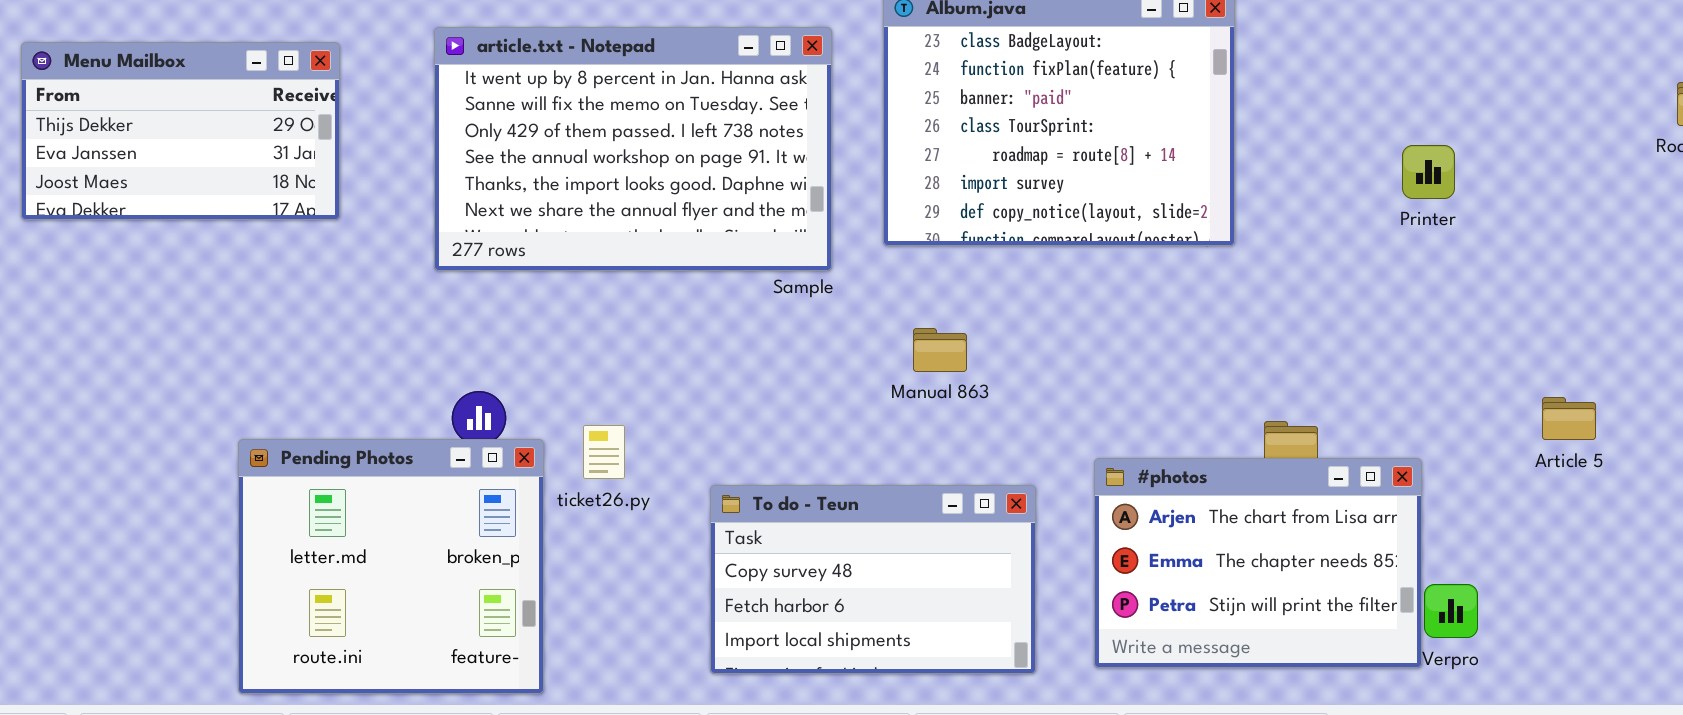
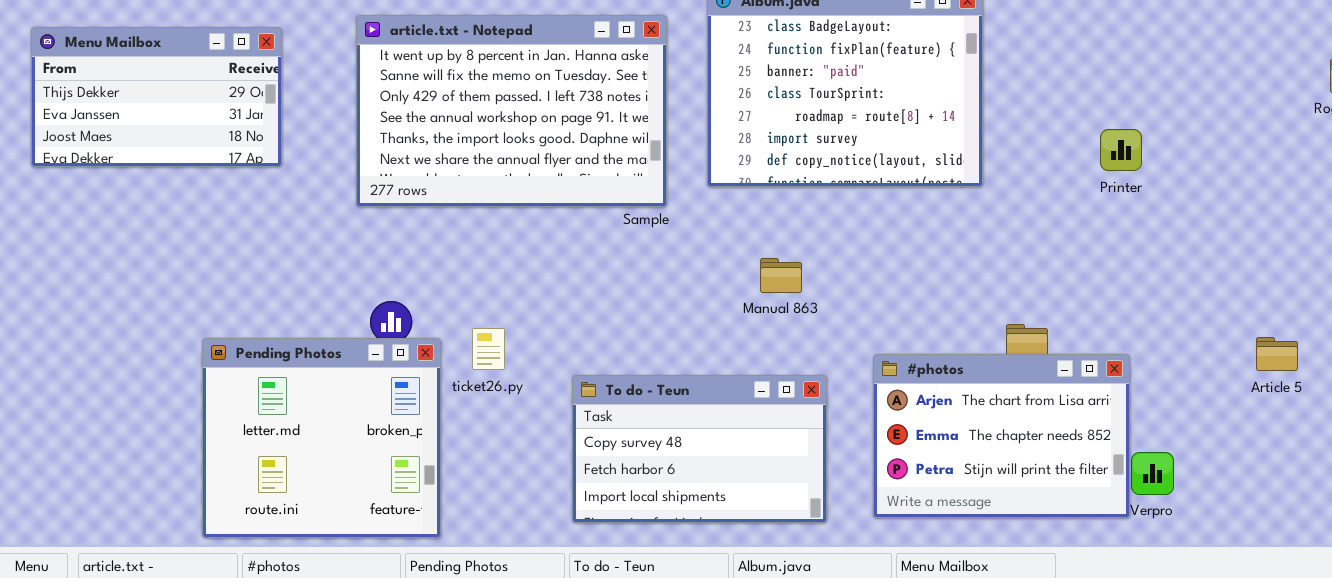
Printer: [1402,145,1455,199] -> [1100,129,1142,171], moved
Manual 863: [913,328,967,372] -> [760,258,802,293], moved
Article 5: [1542,397,1596,440] -> [1256,337,1298,371], moved

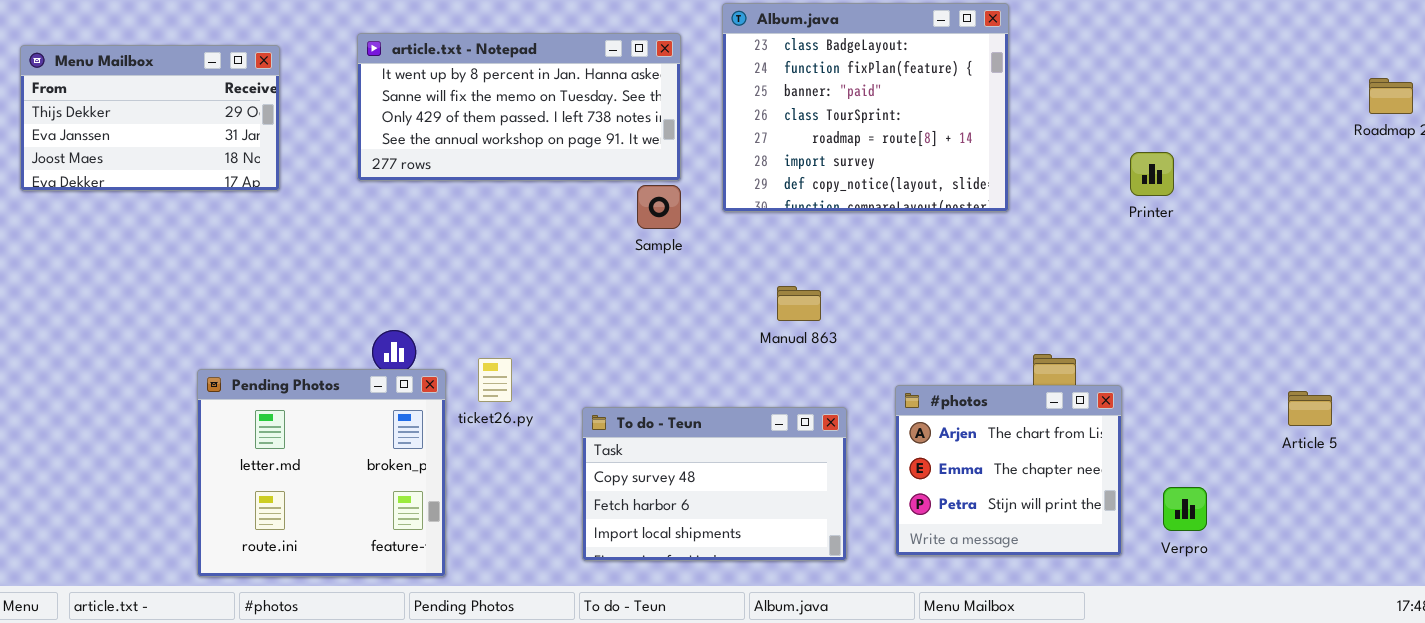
article.txt - Notepad: [356,15,667,207] -> [357,33,681,181], resized
Article 5: [1256,337,1298,371] -> [1288,391,1332,426], moved
#photos: [873,354,1130,518] -> [895,385,1122,556], resized

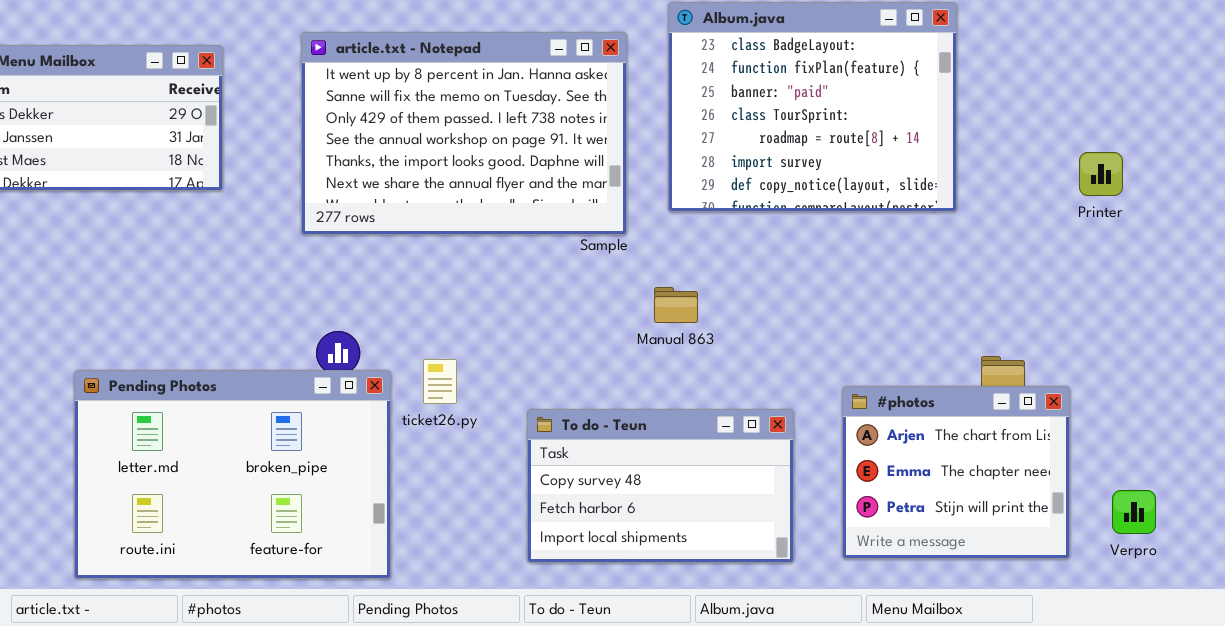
article.txt - Notepad: [357,33,681,181] -> [301,32,627,235], resized
Manual 863: [777,286,821,321] -> [654,287,698,323], moved
Pending Photos: [197,369,446,577] -> [74,370,391,579], resized

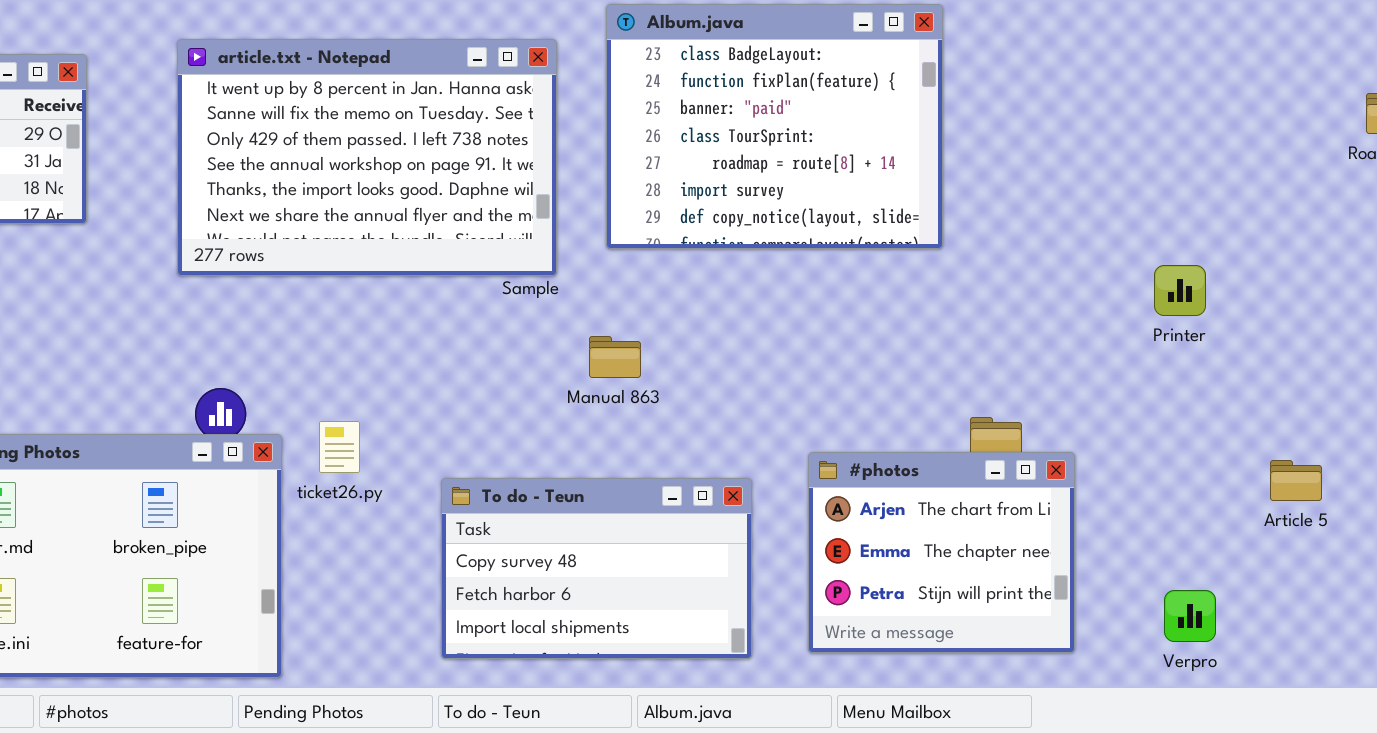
Printer: [1079,152,1123,196] -> [1154,265,1206,316], moved
Verpro: [1112,490,1156,534] -> [1164,590,1216,642], moved

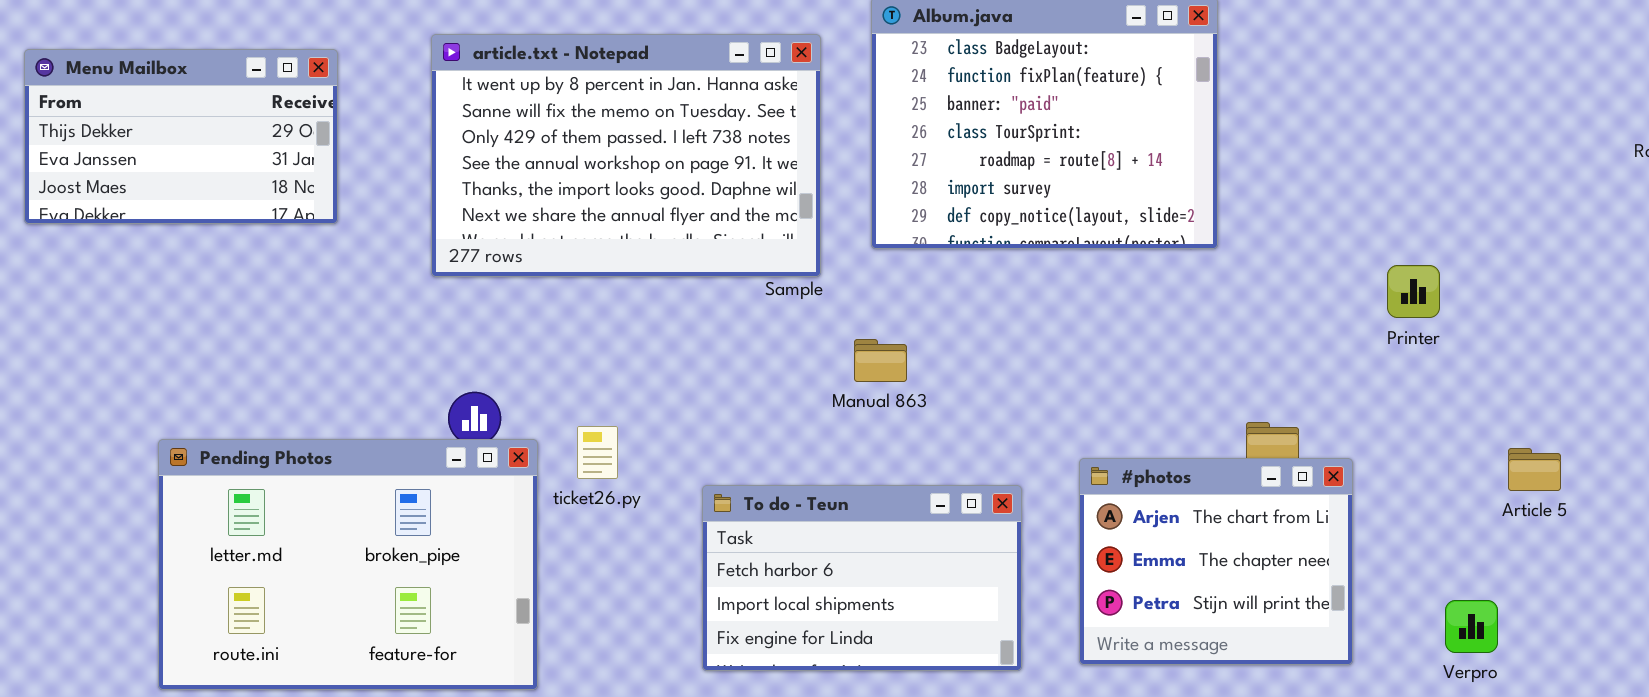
Printer: [1154,265,1206,316] -> [1387,265,1440,318], moved
Article 5: [1270,460,1322,501] -> [1508,448,1561,491], moved
To do - Teun: [441,478,752,659] -> [702,485,1022,671], scrolled down 1 row

